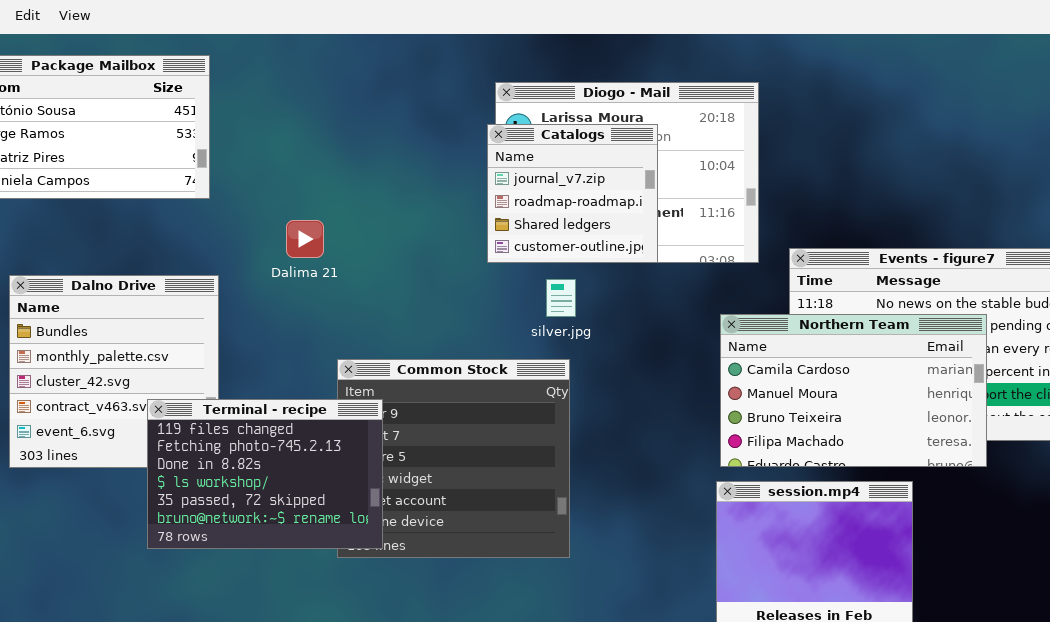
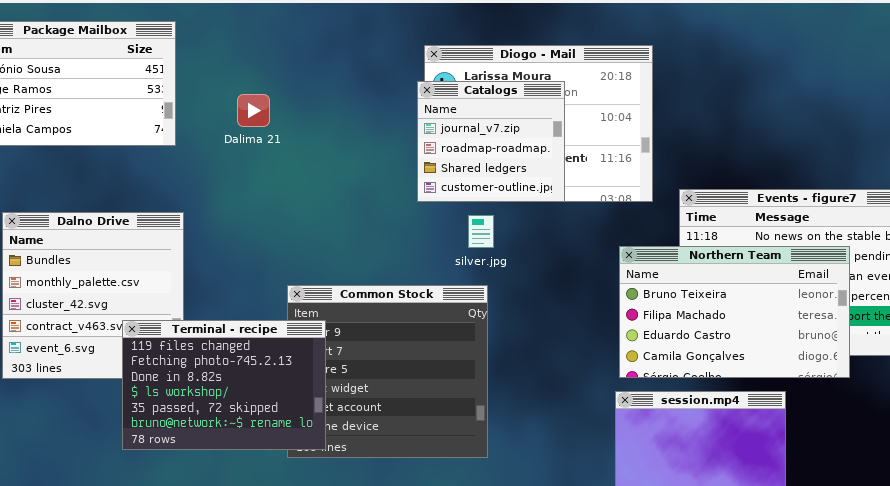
Dalima 21: [286,220,324,258] -> [237,94,270,127], moved
Northern Team: [720,314,987,467] -> [619,246,850,378], scrolled down 2 rows

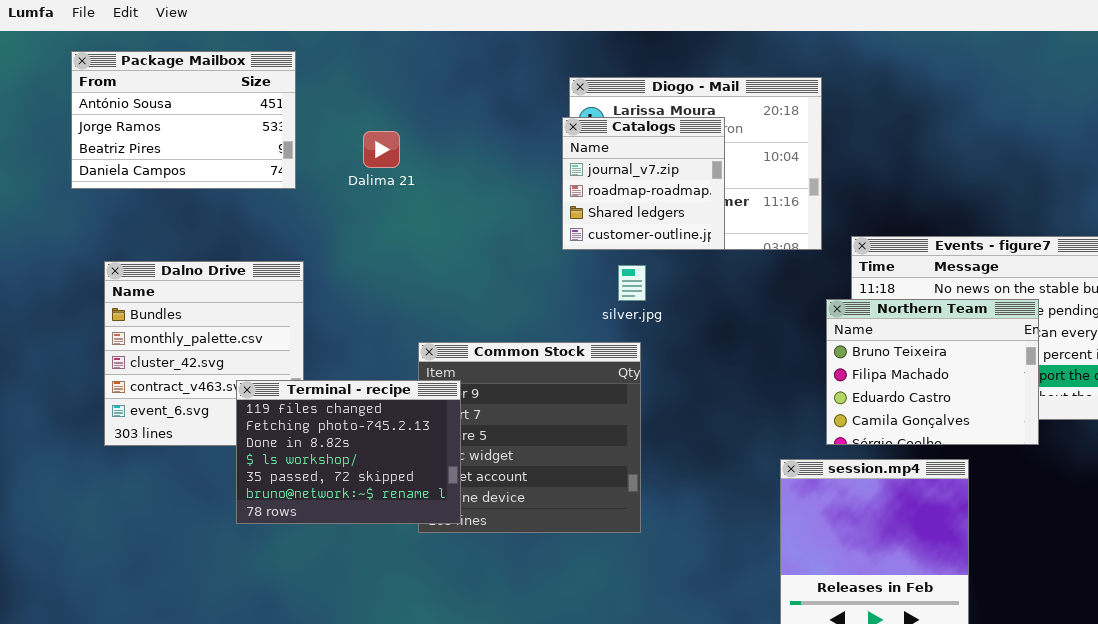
Northern Team: [619,246,850,378] -> [826,299,1039,445], resized

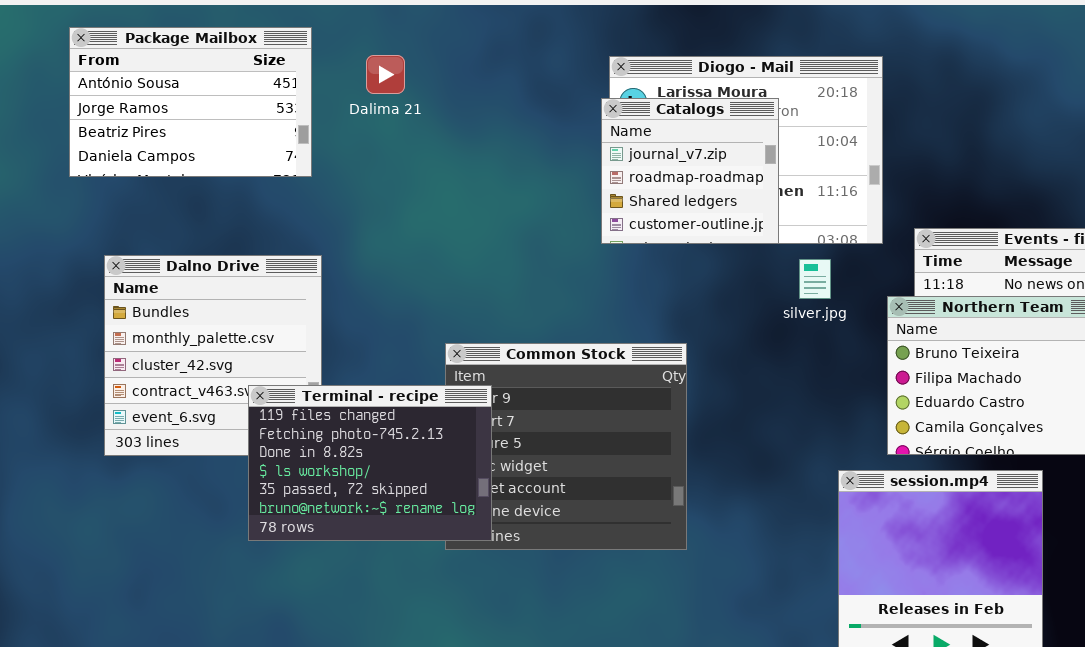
Dalima 21: [363,131,400,168] -> [366,55,405,94], moved
silver.jpg: [618,265,646,301] -> [799,259,831,299], moved

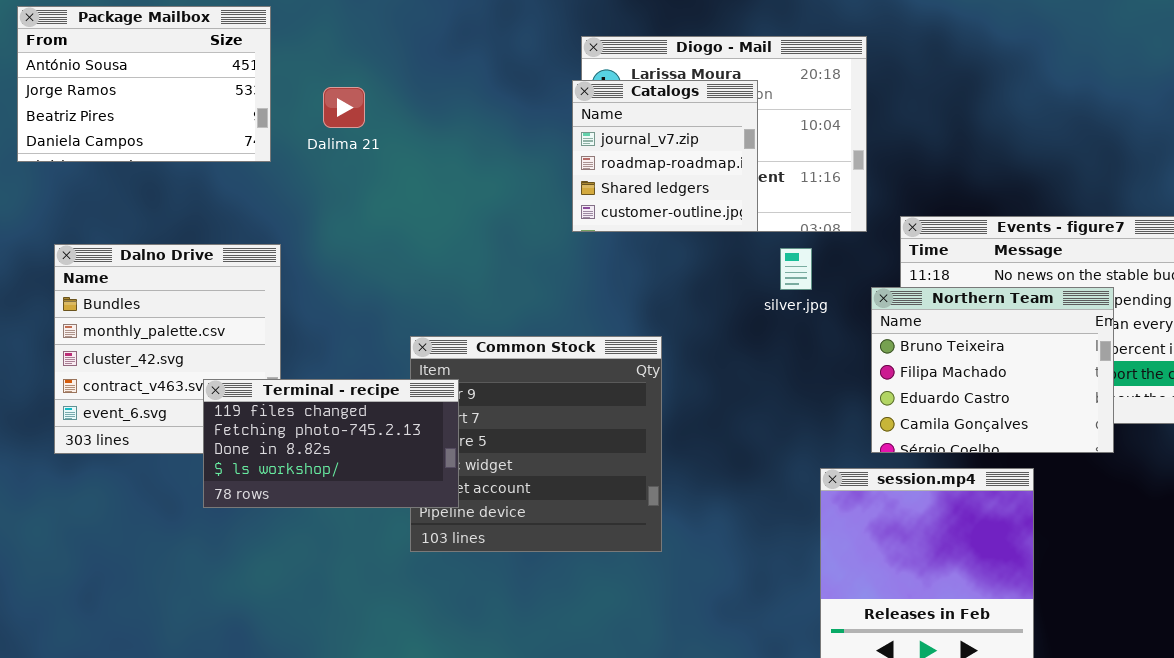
Dalima 21: [366,55,405,94] -> [323,87,365,128], moved
Terminal - recipe: [248,385,492,541] -> [203,379,459,508], resized

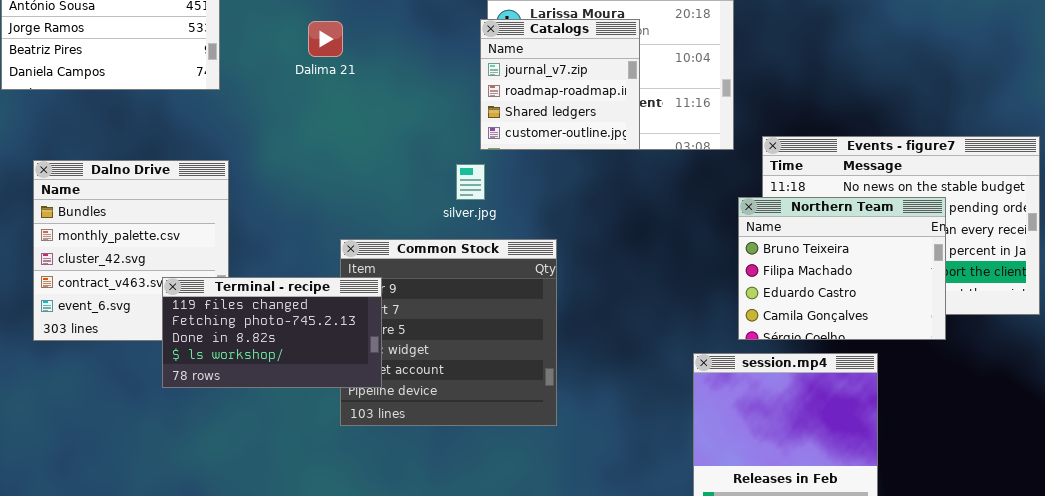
Dalima 21: [323,87,365,128] -> [308,21,343,57], moved
silver.jpg: [780,248,812,290] -> [456,164,485,200], moved

